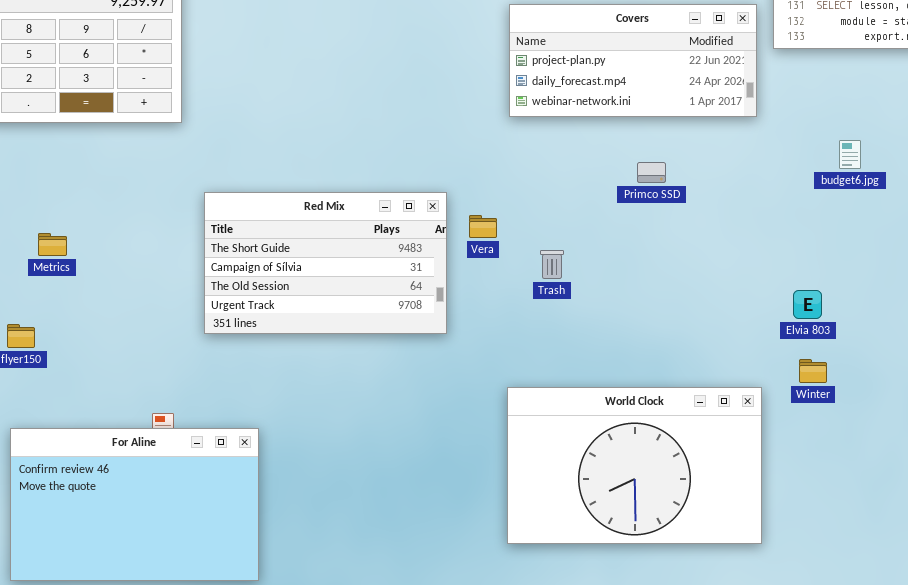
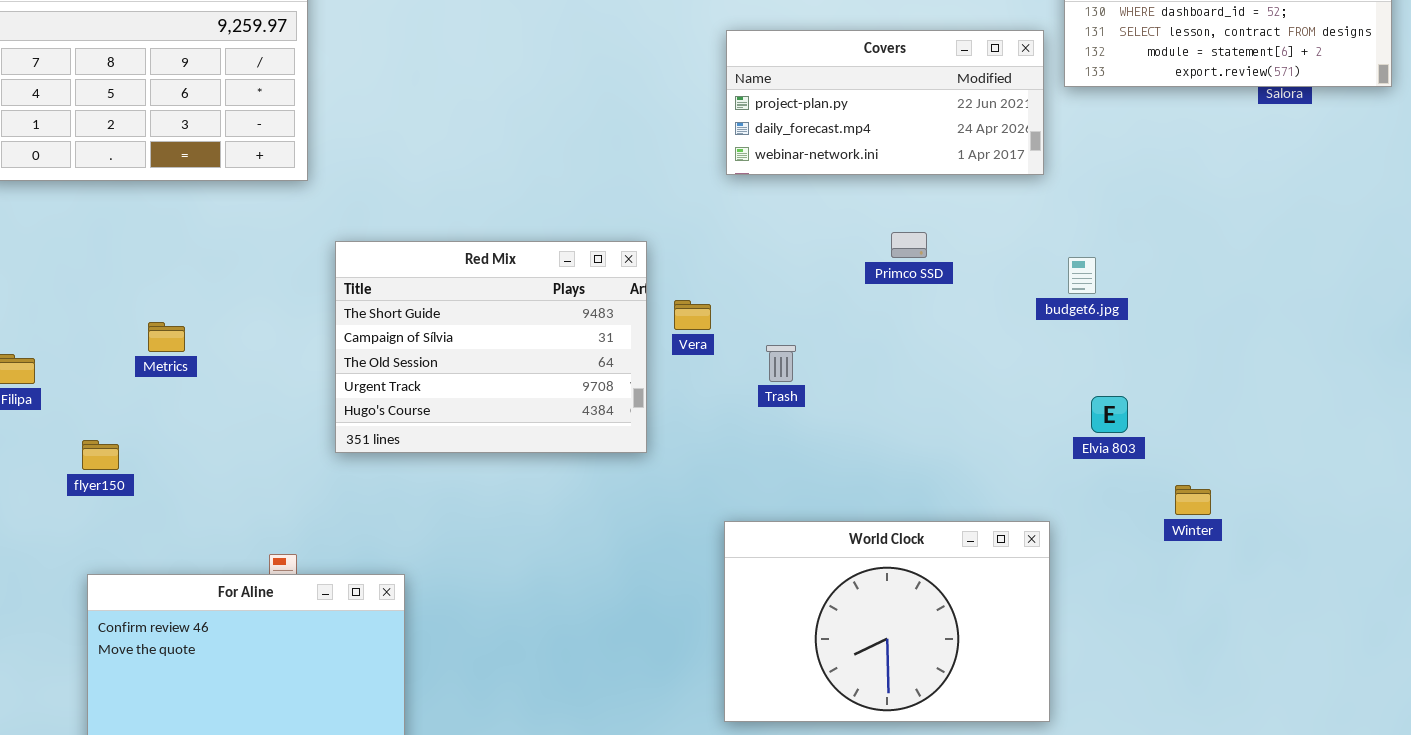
budget6.jpg: [839,140,861,169] -> [1068,257,1096,294], moved
Red Mix: [204,192,447,334] -> [335,241,647,453], resized
Metrics: [38,233,67,256] -> [148,322,185,352], moved
Winter: [799,359,827,383] -> [1175,485,1211,515], moved

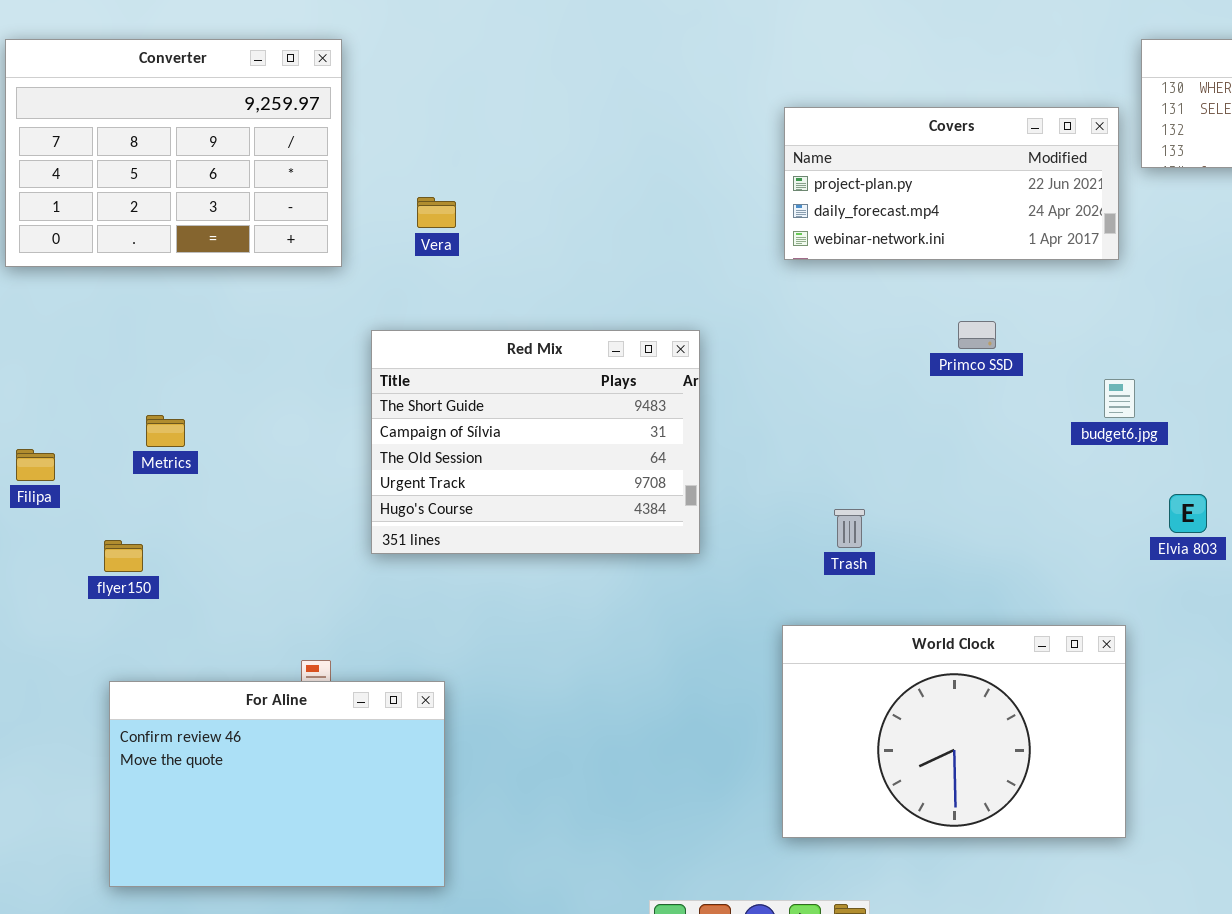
budget6.jpg: [1068,257,1096,294] -> [1104,379,1135,418], moved
Vera: [674,300,711,330] -> [417,197,456,228], moved
Metrics: [148,322,185,352] -> [146,415,185,447], moved
Trash: [766,345,796,382] -> [834,509,865,548], moved

